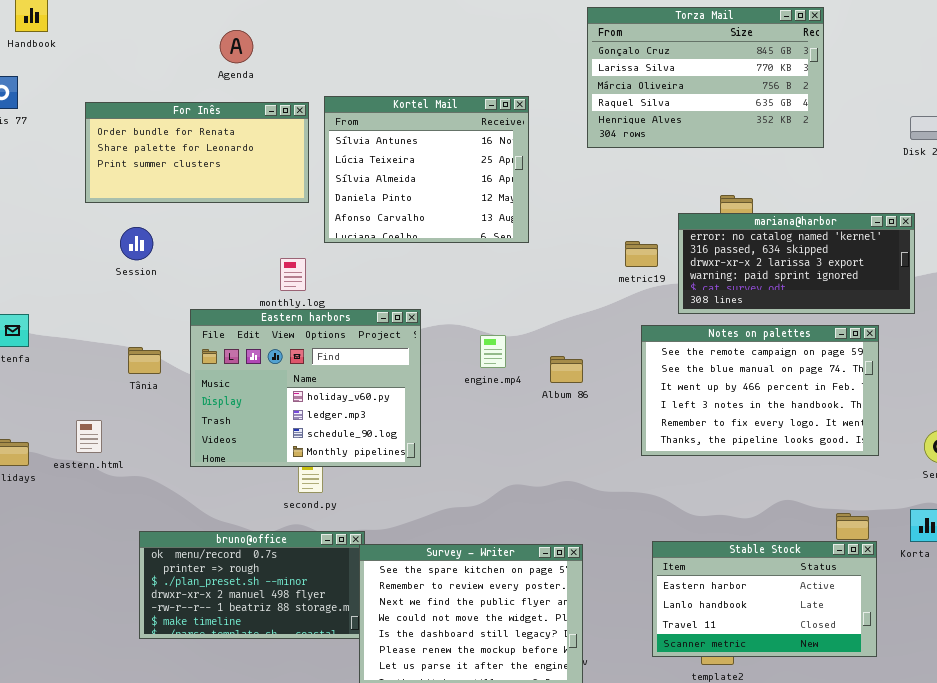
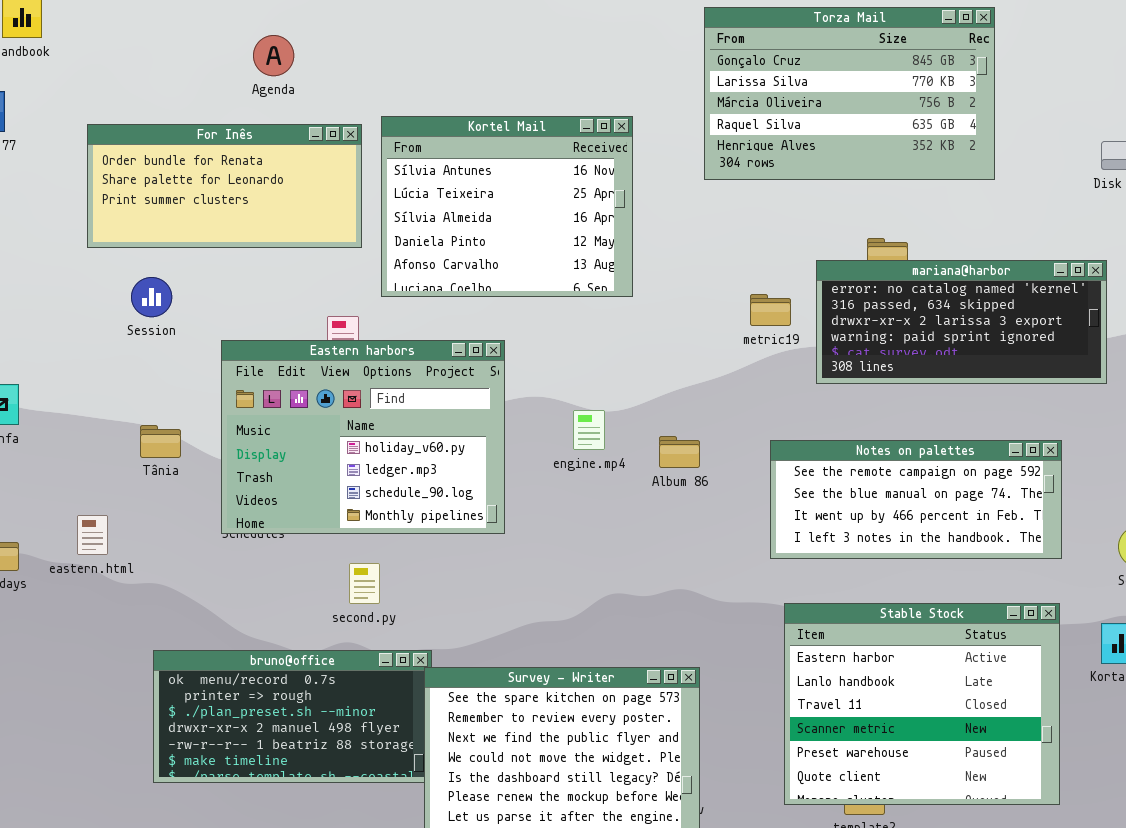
Eastern harbors: [190,309,421,467] -> [221,340,505,534], moved
Notes on palettes: [641,325,879,456] -> [770,440,1062,559], resized
Stable Stock: [652,541,877,657] -> [784,603,1060,805], resized

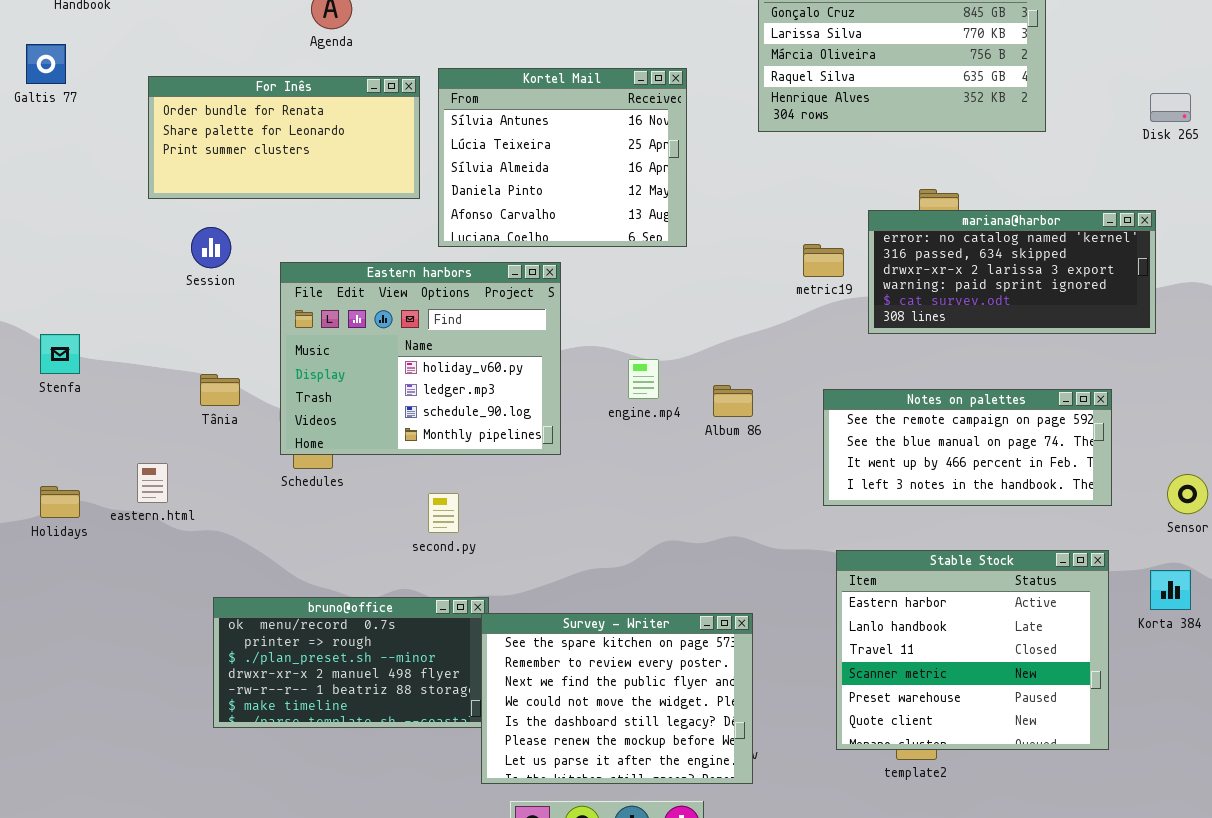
Eastern harbors: [221,340,505,534] -> [280,262,561,455], moved
second.py: [349,563,380,604] -> [428,493,459,533], moved

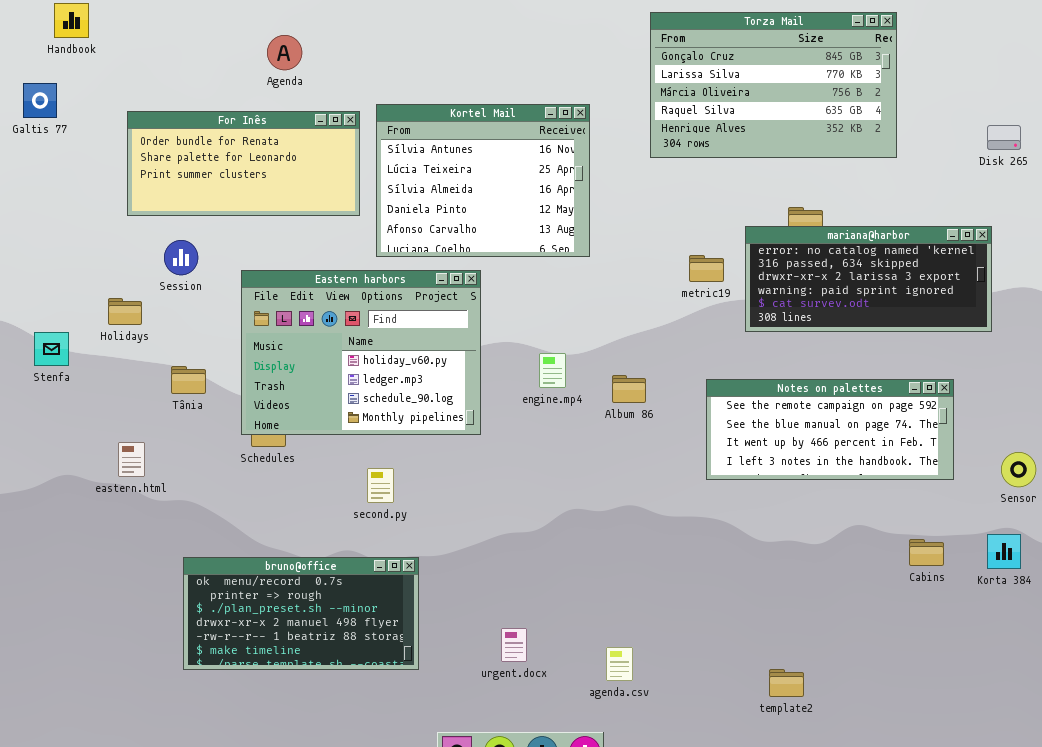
Holidays: [40,486,80,518] -> [108,298,142,325], moved
Stable Stock: [836,550,1109,750] -> none, closed
Survey - Writer: [481,613,753,784] -> none, closed

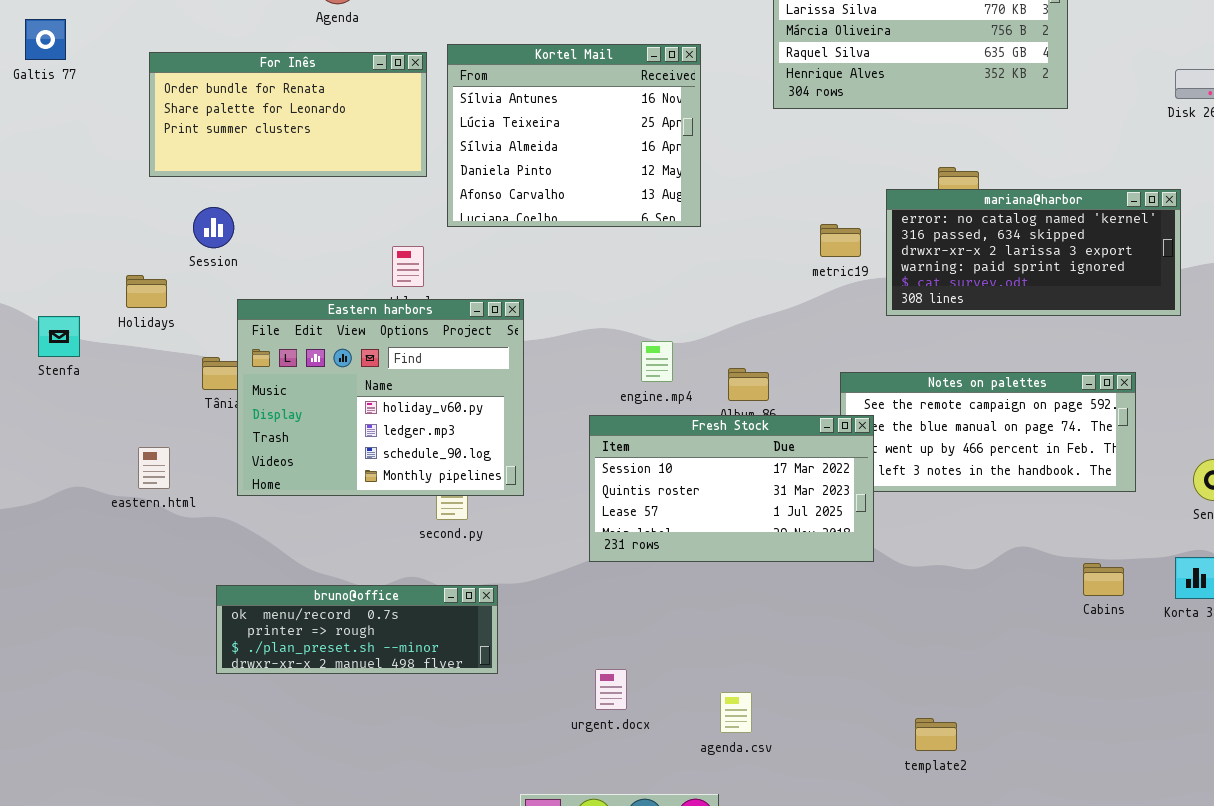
Eastern harbors: [241,270,481,435] -> [237,299,524,496], moved
Fresh Stock: none -> [589,415,874,562], opened
bruno@office: [183,557,419,670] -> [216,585,498,674], resized

